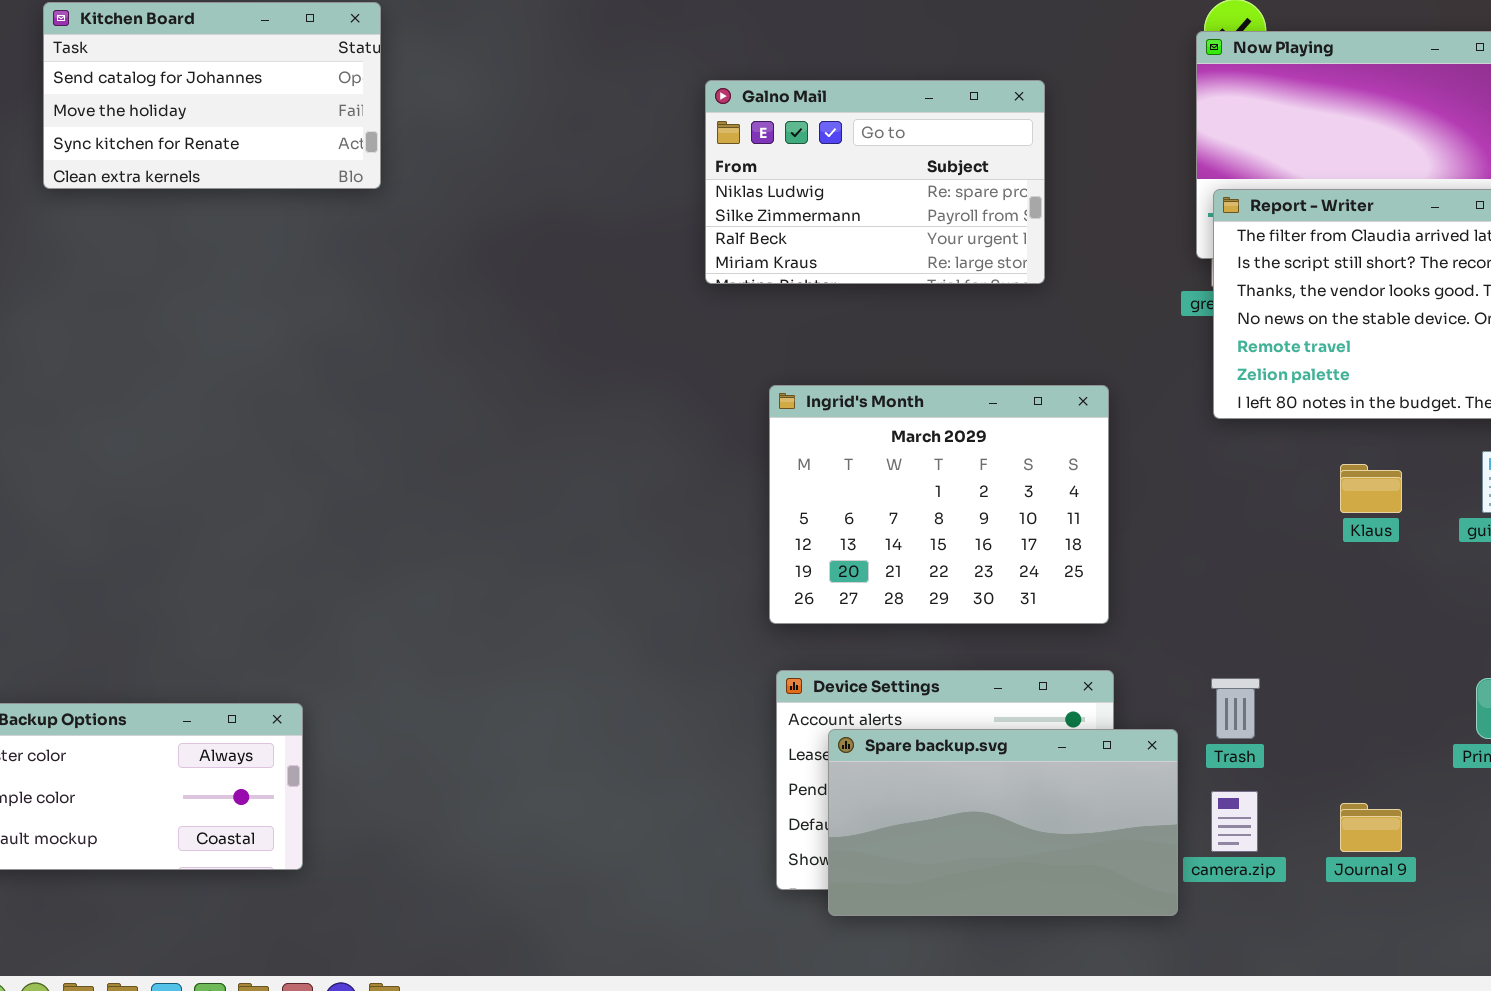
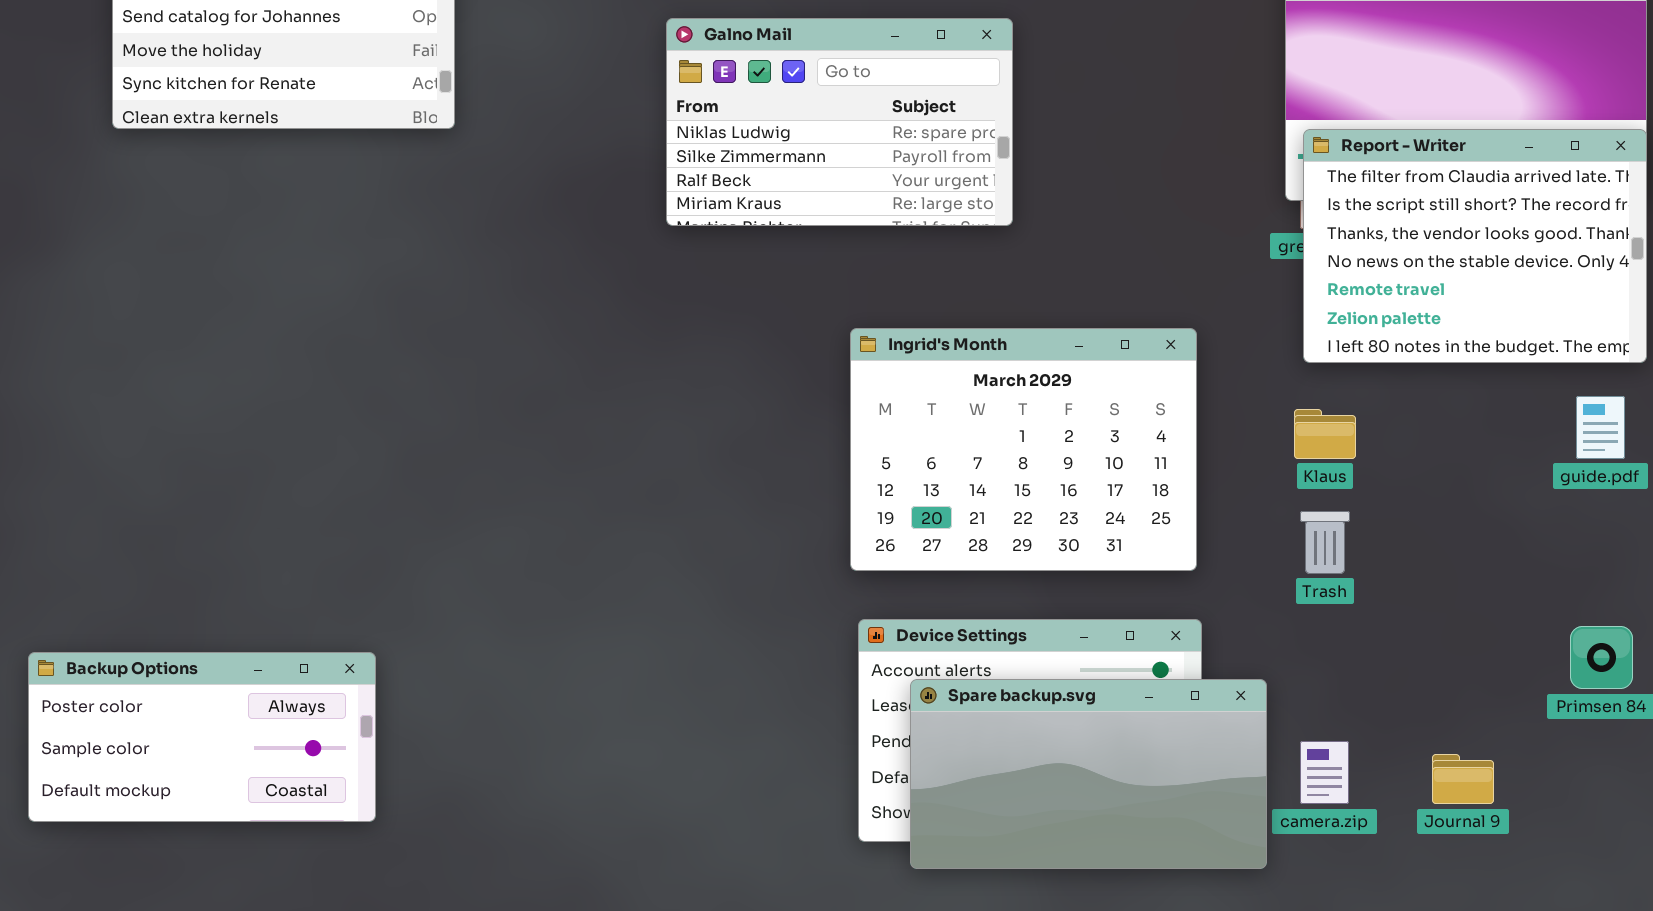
Galno Mail: [705,80,1045,284] -> [666,18,1013,226], moved
Klaus: [1340,464,1402,513] -> [1294,409,1356,459], moved
Trash: [1211,678,1260,739] -> [1300,511,1350,574], moved

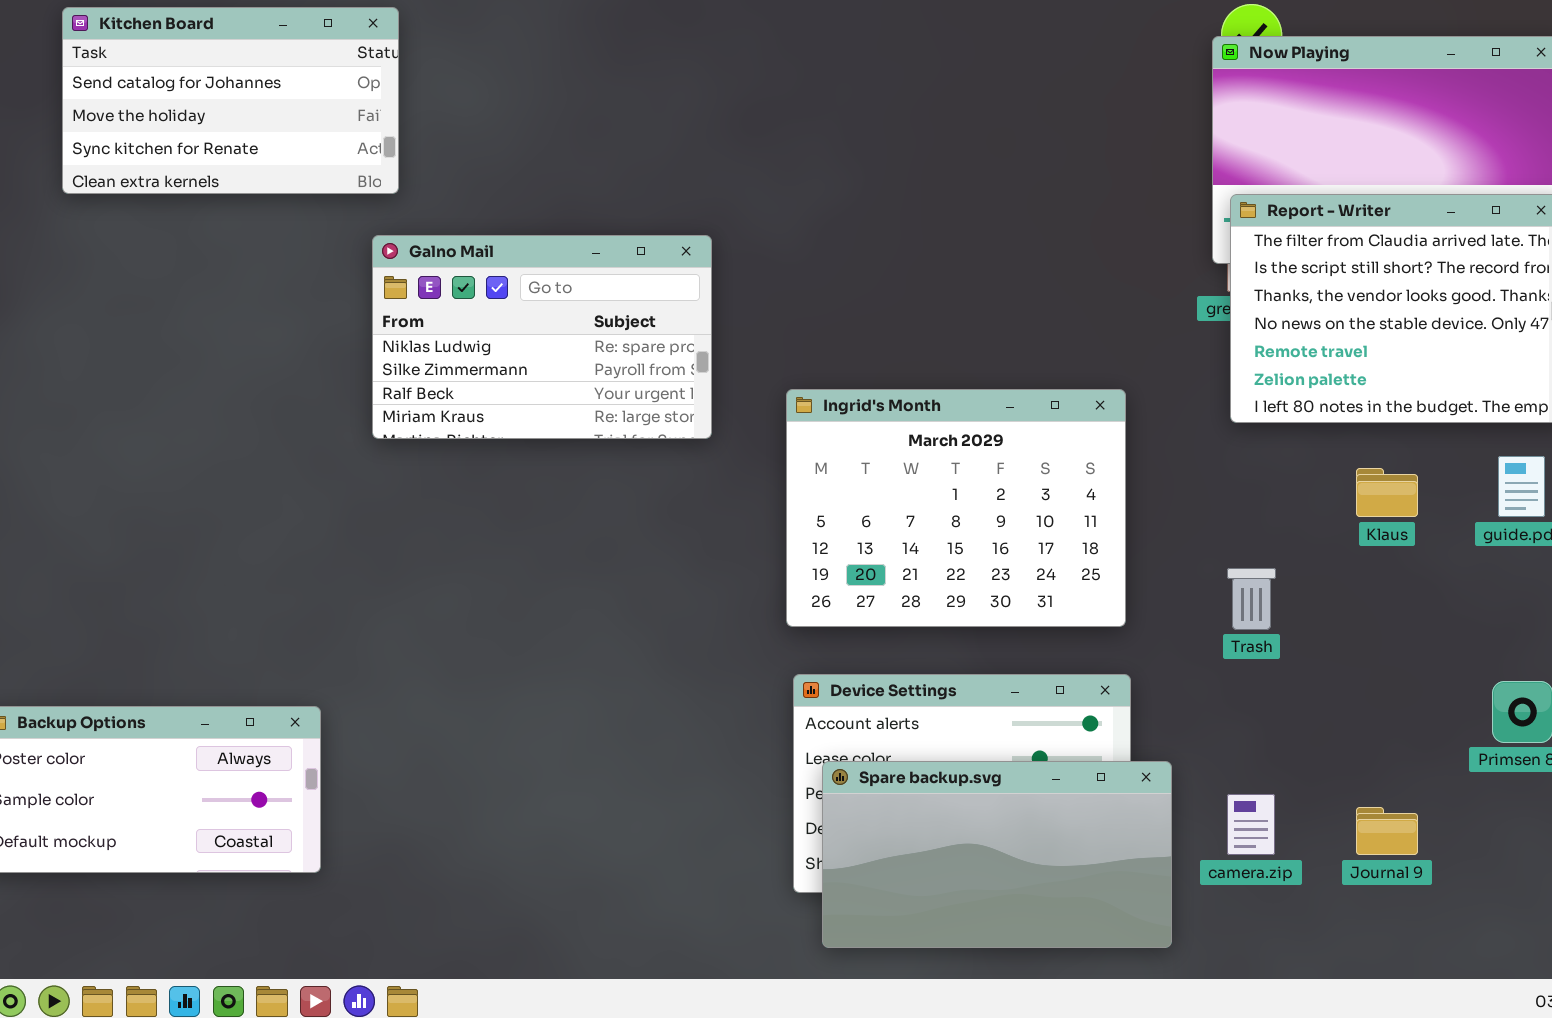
Galno Mail: [666,18,1013,226] -> [372,235,712,439], moved
Klaus: [1294,409,1356,459] -> [1356,468,1418,517], moved
Spare backup.svg: [910,679,1267,869] -> [822,761,1172,948], moved

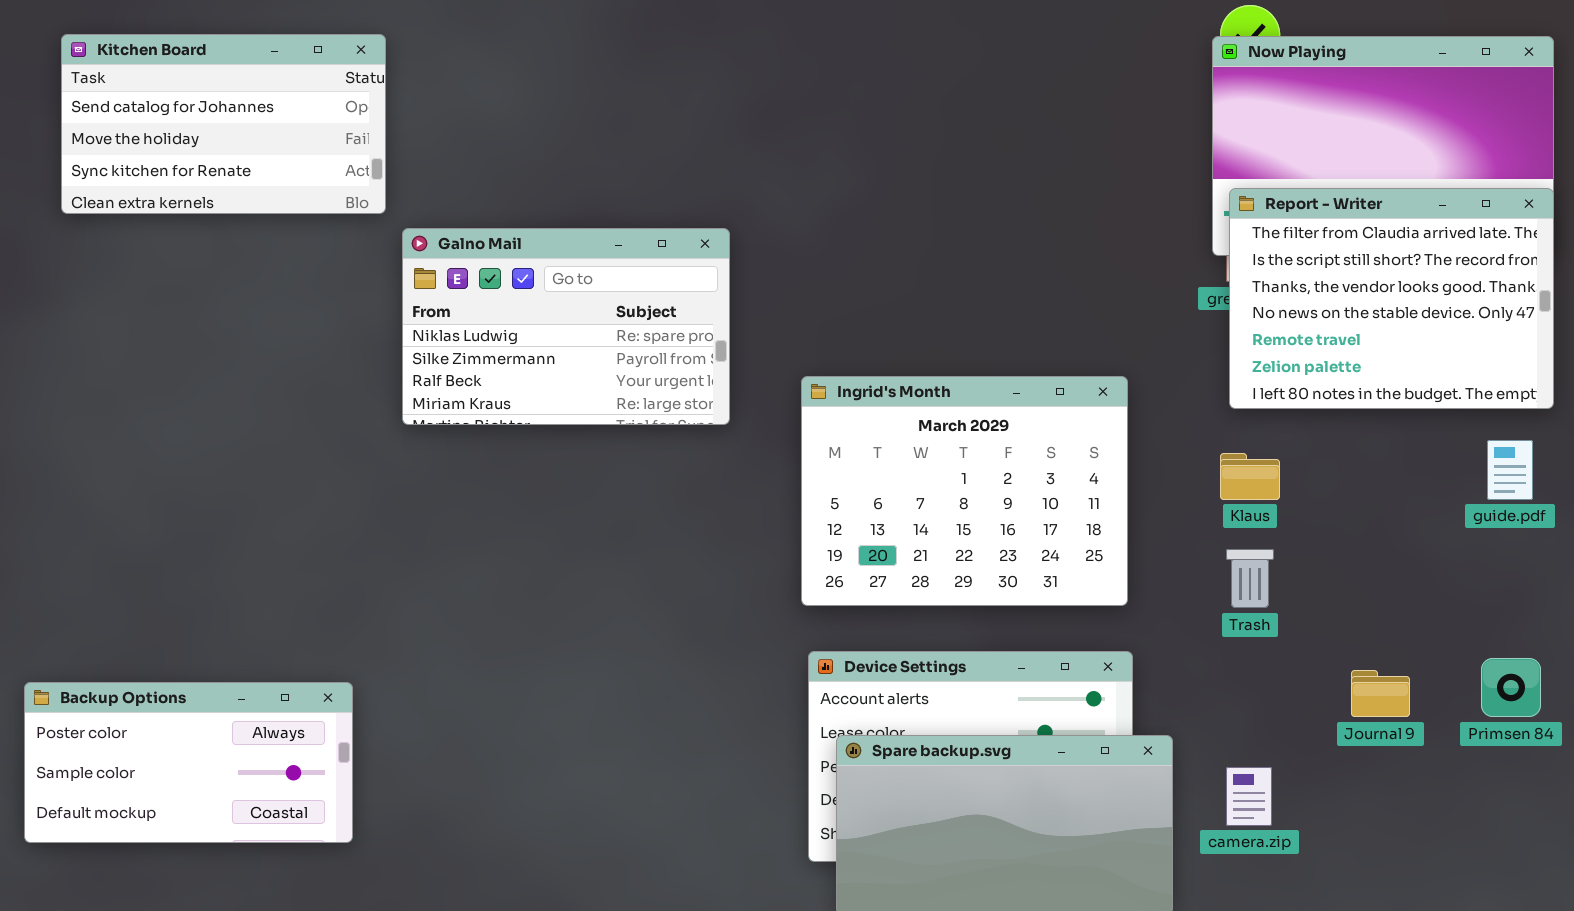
Kitchen Board: [62,7,399,194] -> [61,34,386,214], moved
Klaus: [1356,468,1418,517] -> [1220,453,1280,500], moved
Journal 9: [1356,807,1418,855] -> [1351,670,1410,717], moved

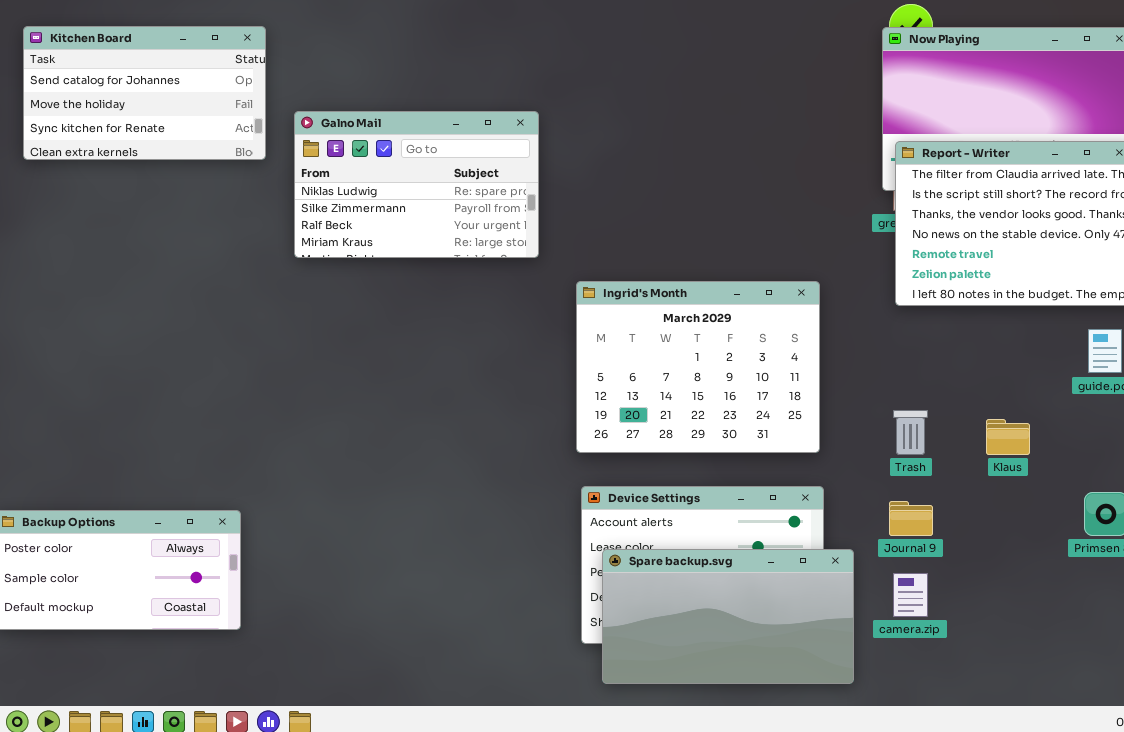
Galno Mail: [402,228,730,425] -> [294,111,539,258], moved
Klaus: [1220,453,1280,500] -> [986,419,1030,455], moved
Journal 9: [1351,670,1410,717] -> [889,501,933,536], moved

